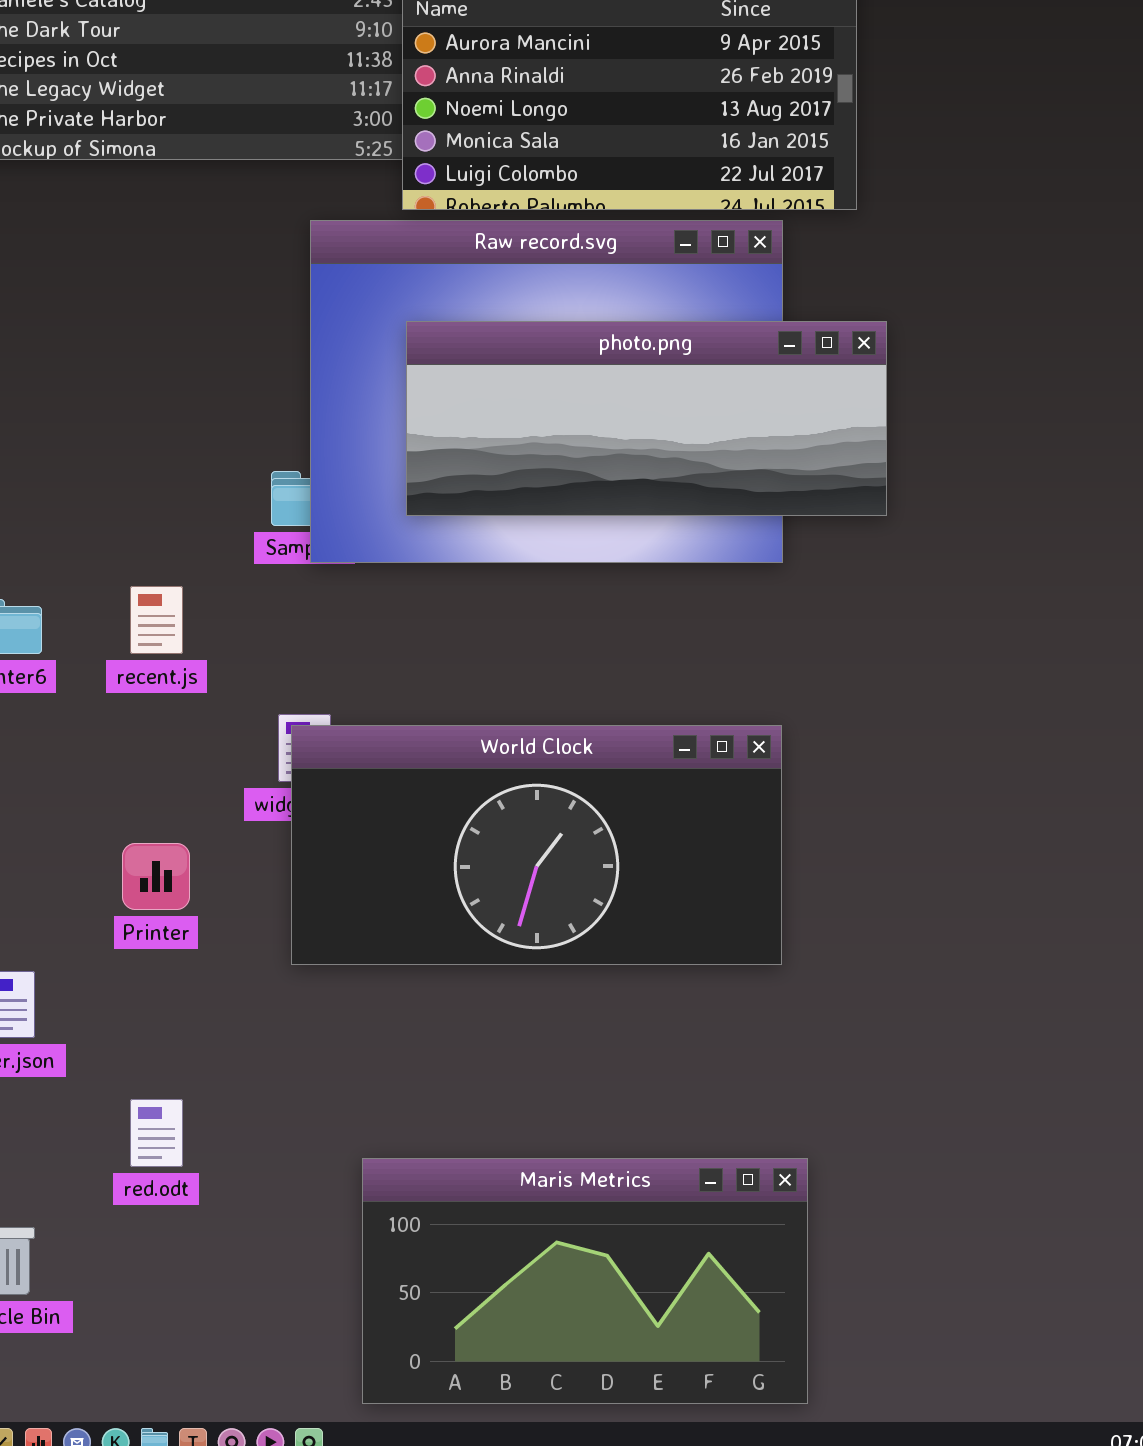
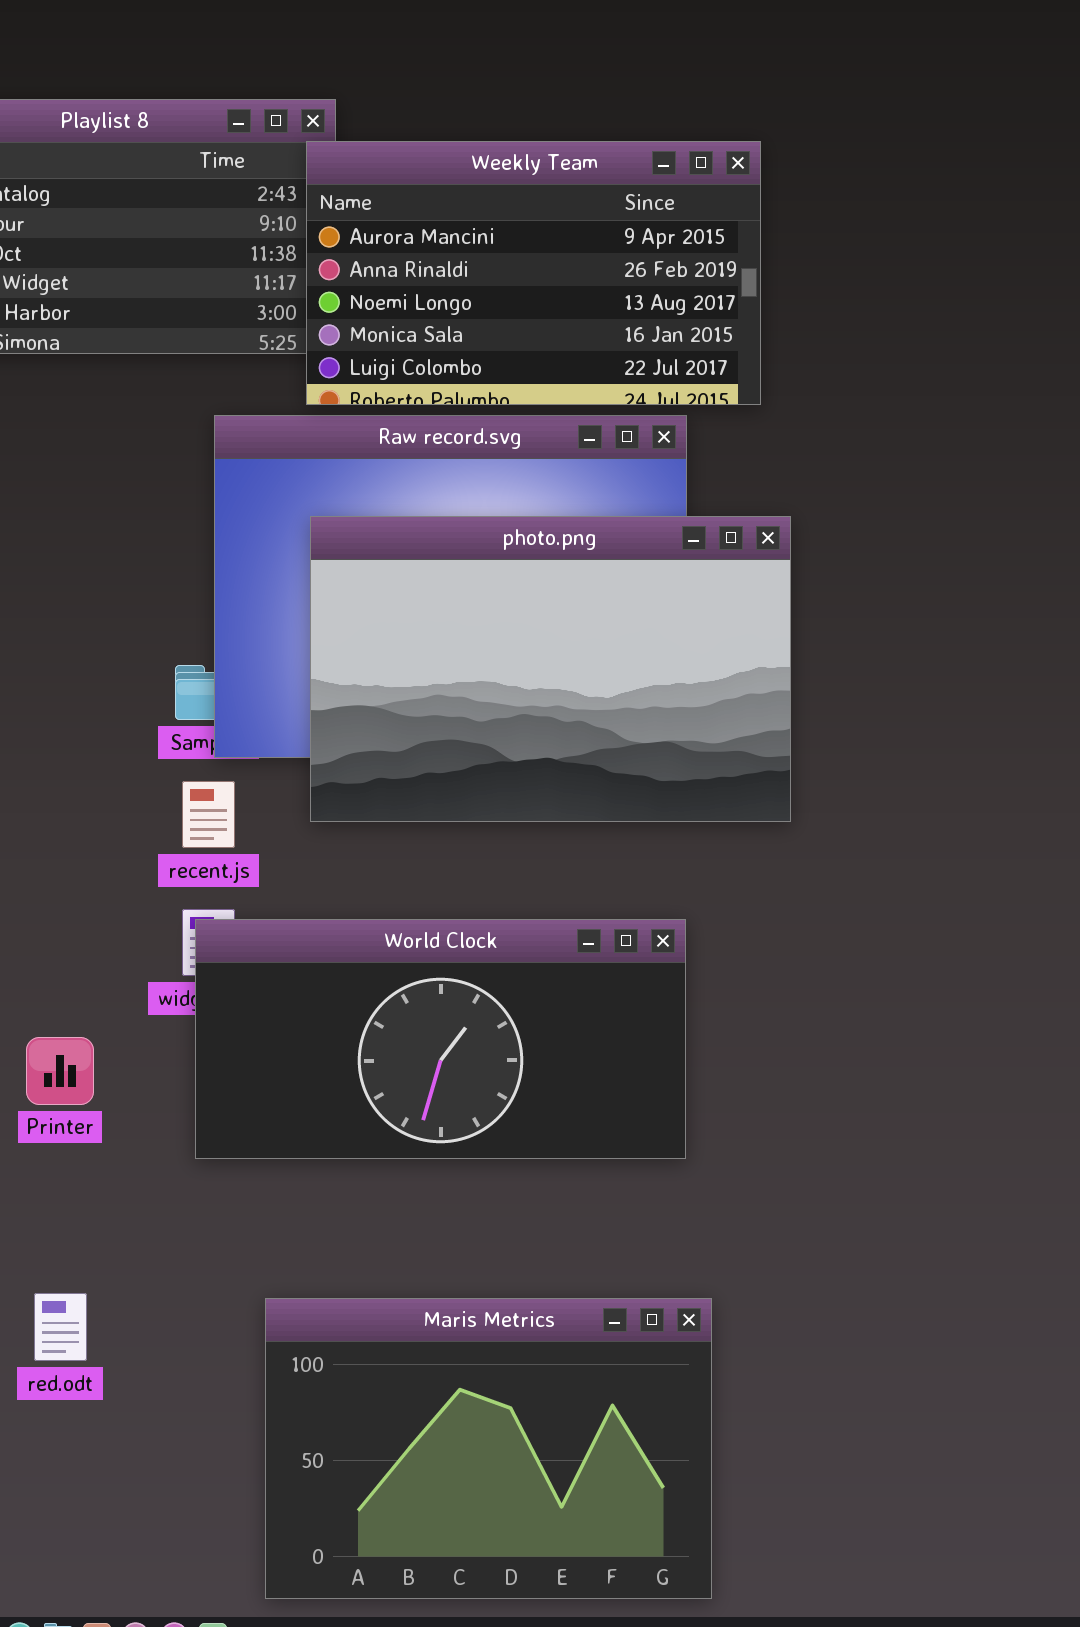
photo.png: [406,321,887,516] -> [310,516,791,822], resized
recent.js: [130,586,183,654] -> [182,781,235,848], moved
Maris Metrics: [362,1158,808,1404] -> [265,1298,712,1599], resized

